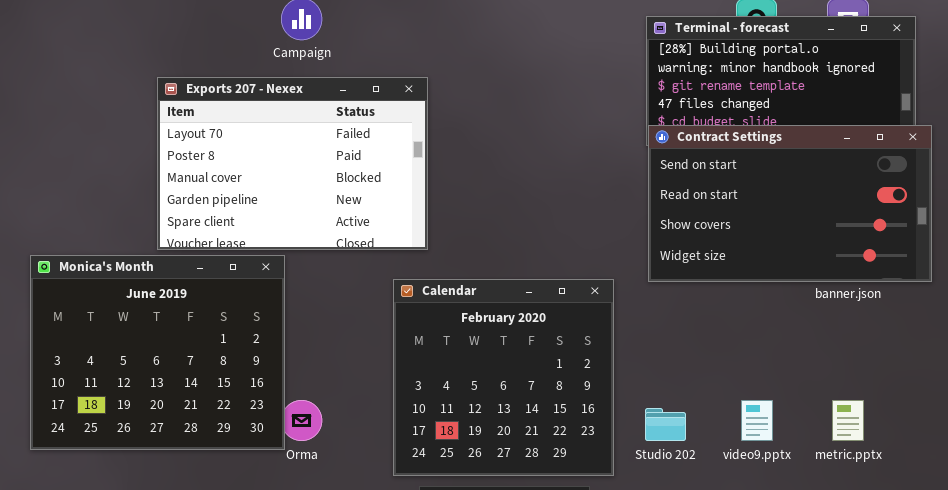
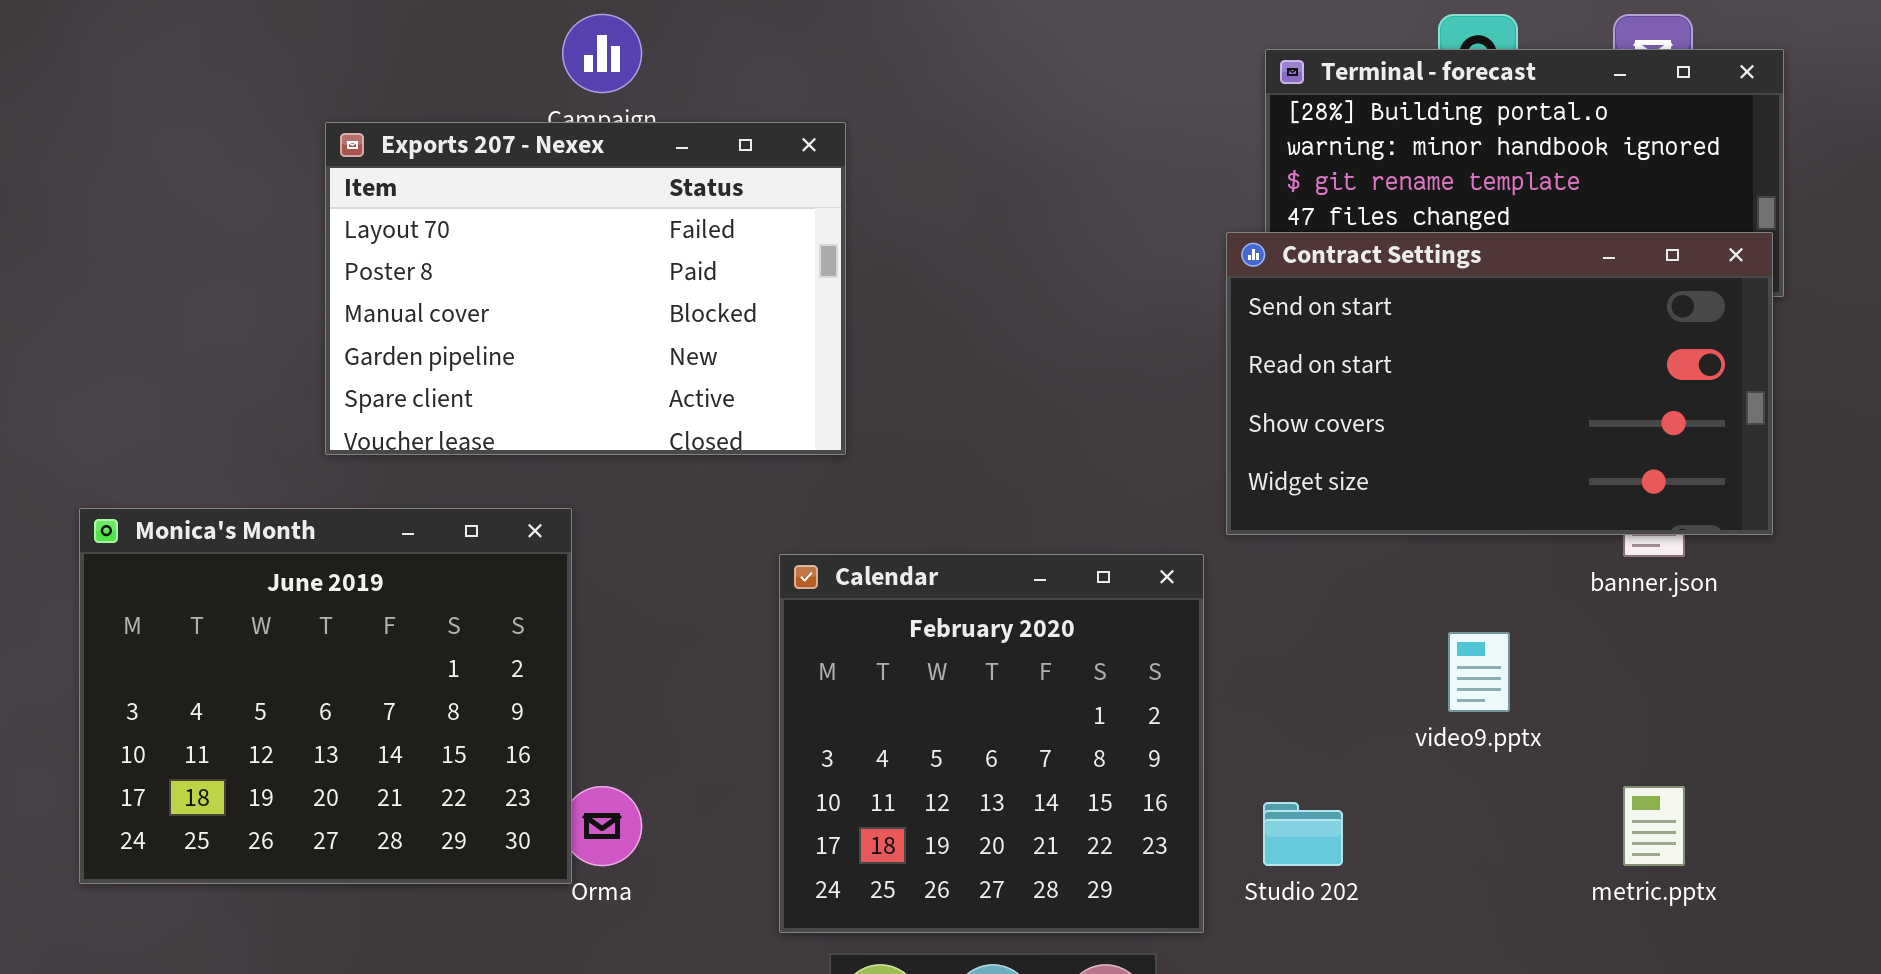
Exports 207 - Nexex: [157,77,428,250] -> [325,122,846,455], moved
Contract Settings: [648,125,932,282] -> [1226,232,1773,535], moved
video9.pptx: [741,400,773,441] -> [1448,632,1510,712], moved

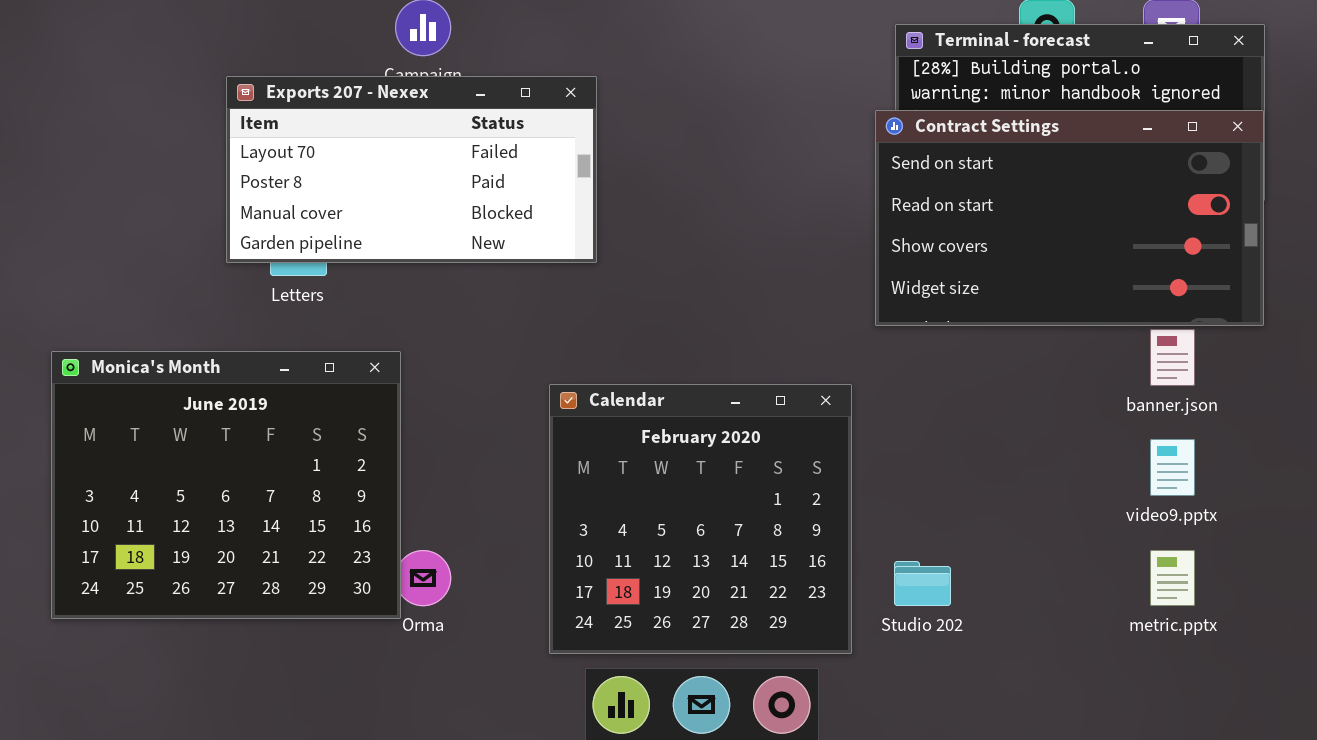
Exports 207 - Nexex: [325,122,846,455] -> [226,76,597,263], resized
Contract Settings: [1226,232,1773,535] -> [875,110,1264,326], moved
video9.pptx: [1448,632,1510,712] -> [1150,439,1195,496], moved

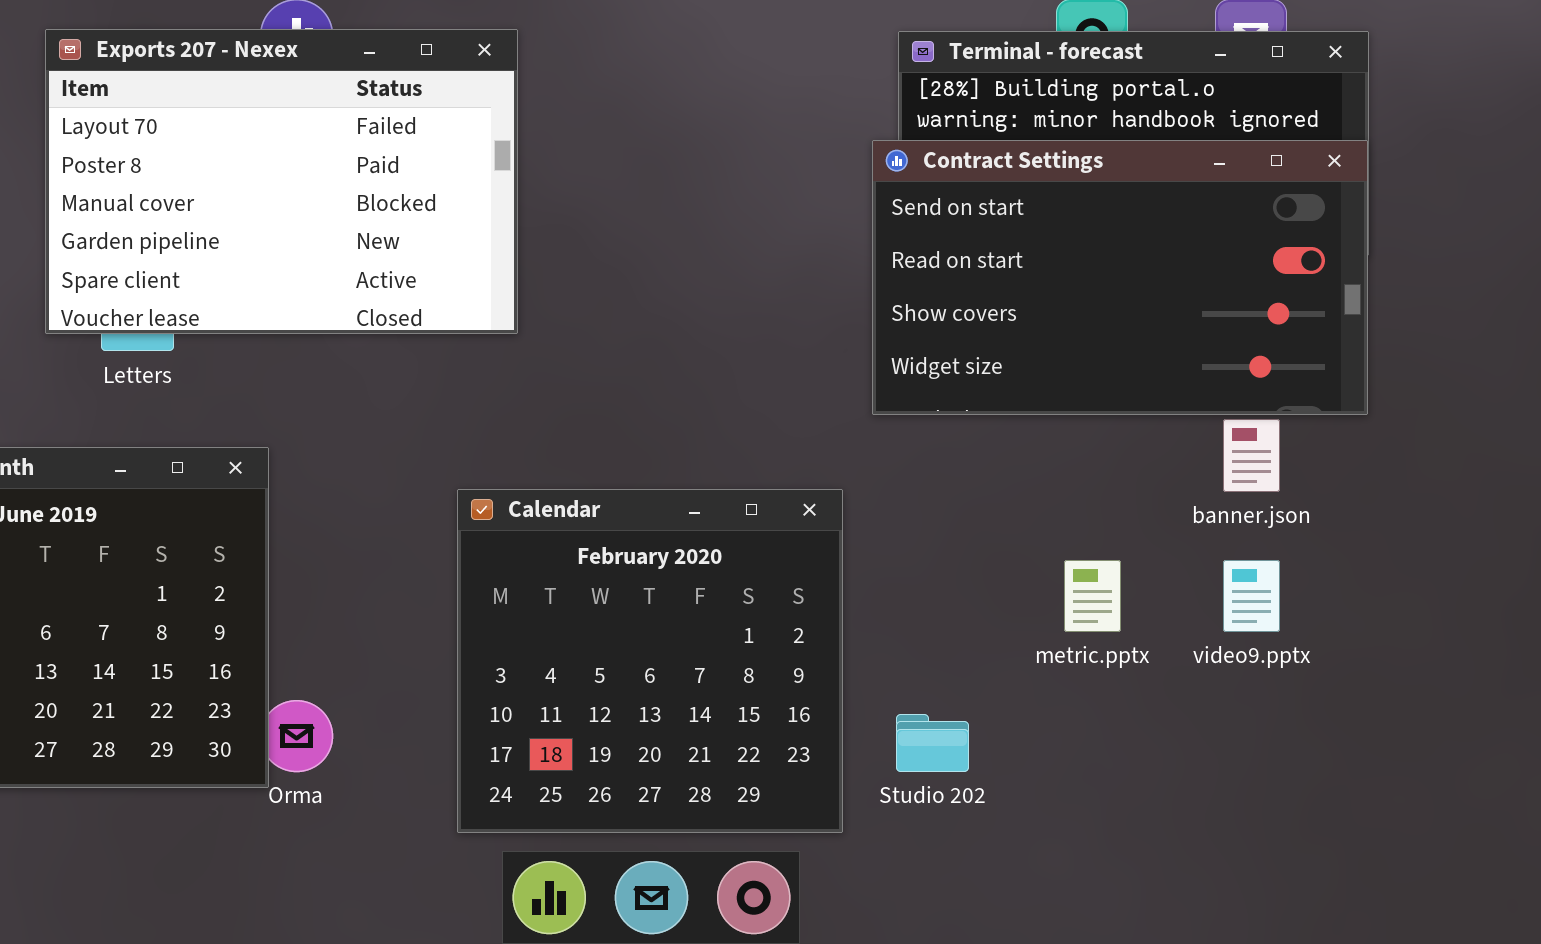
Exports 207 - Nexex: [226,76,597,263] -> [45,29,518,334], resized
metric.pptx: [1150,550,1195,606] -> [1064,560,1121,632], moved

